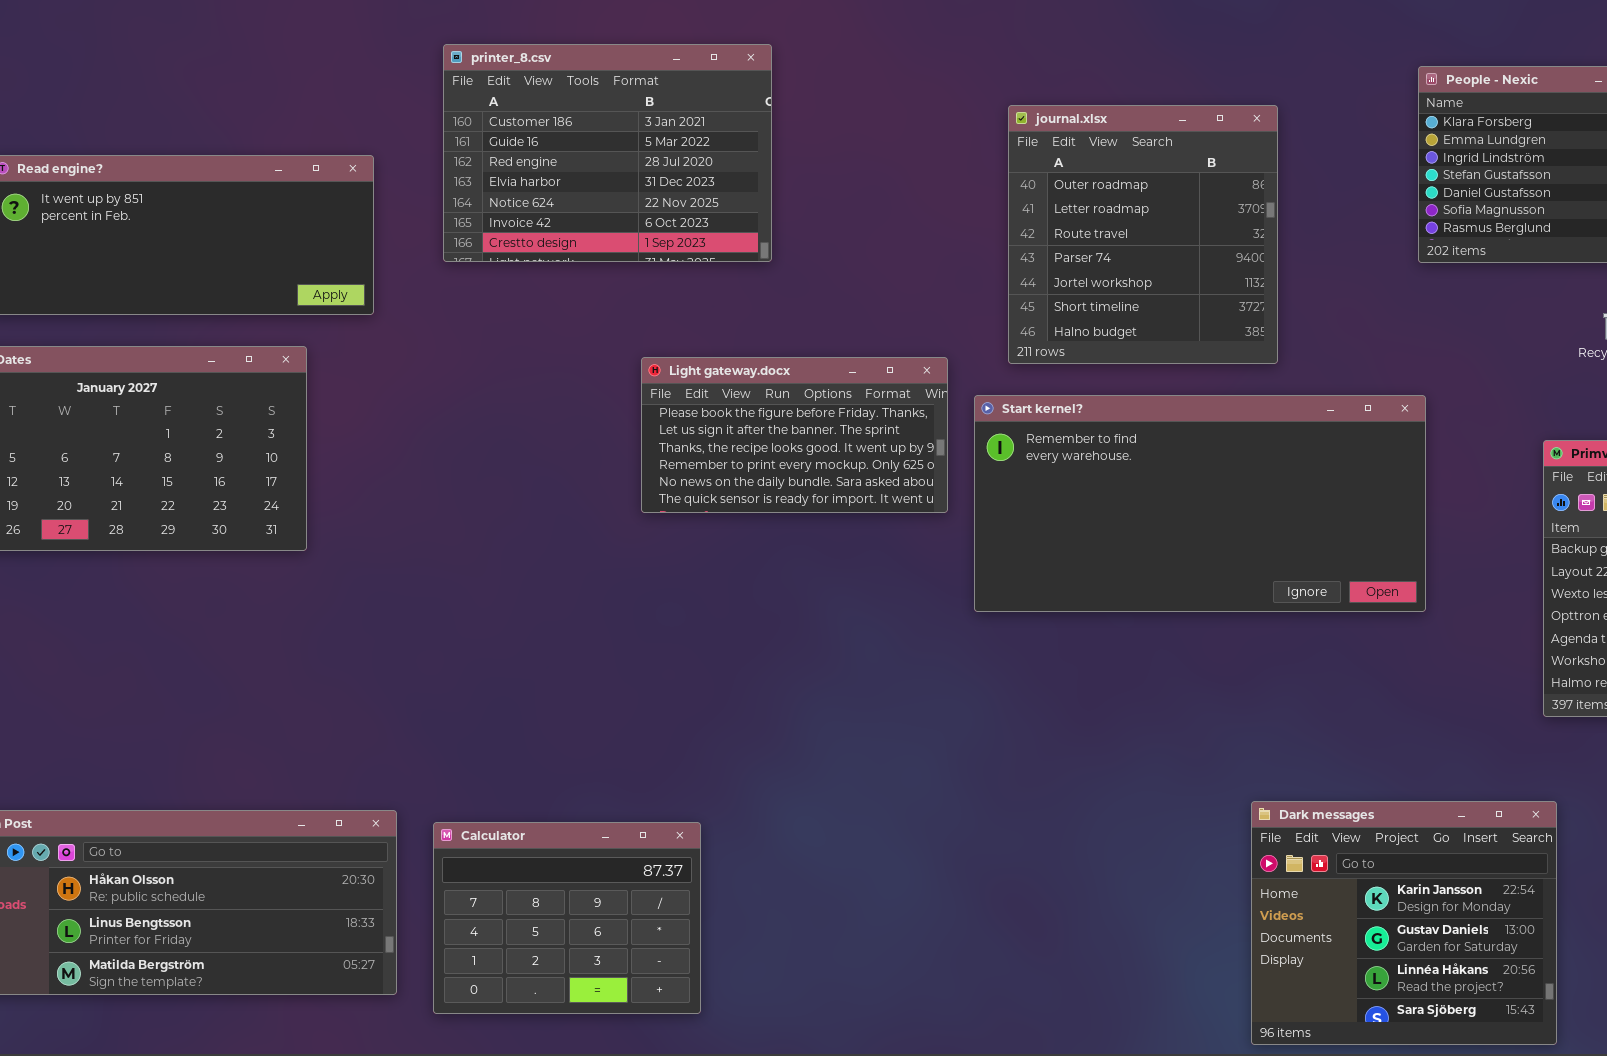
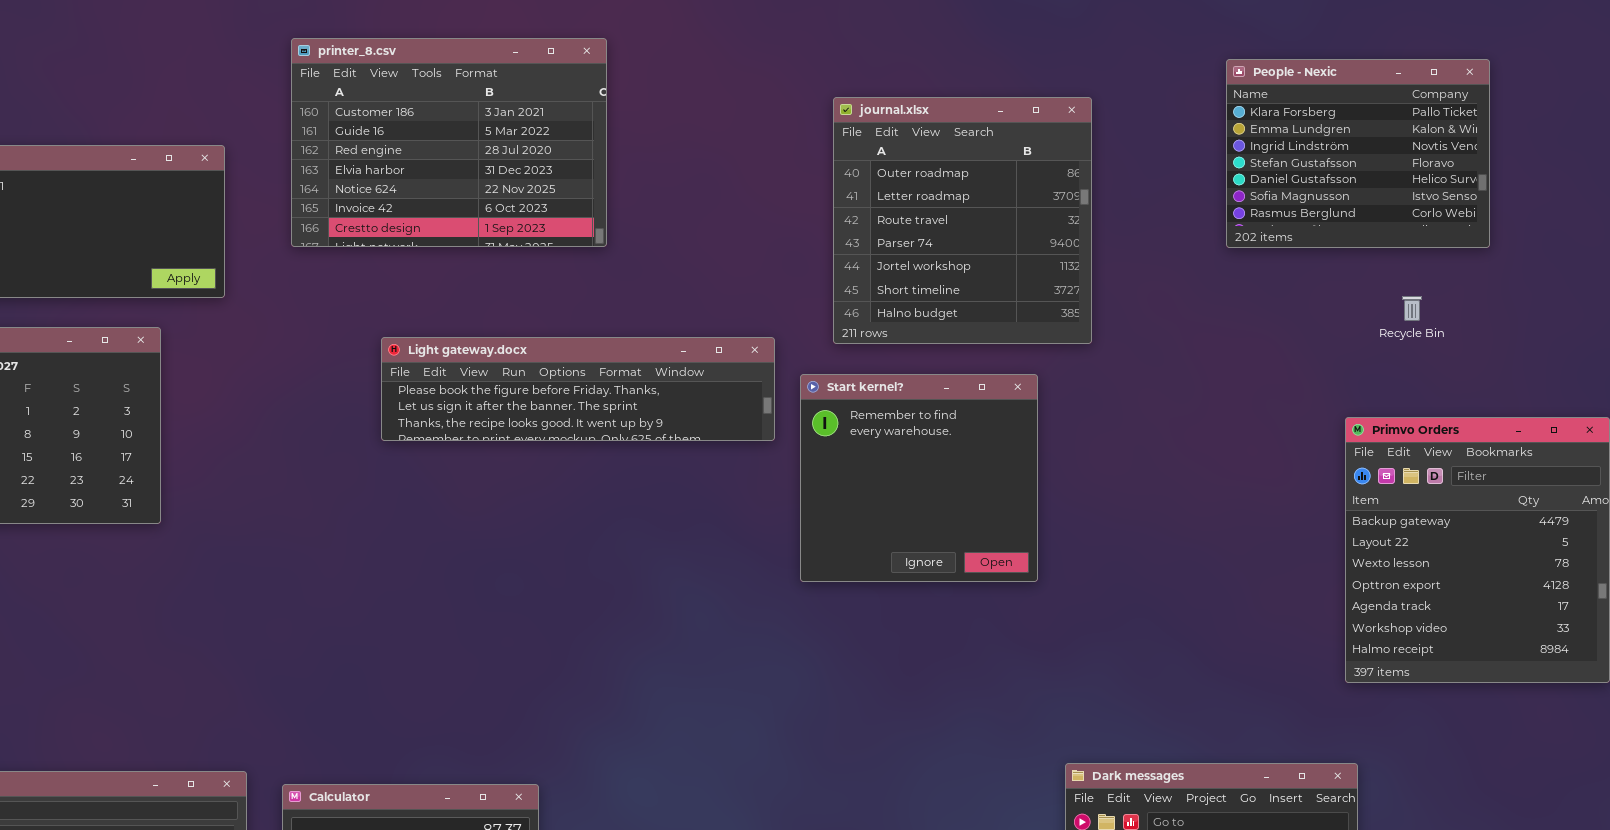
Light gateway.docx: [641,357,948,513] -> [381,337,775,441], resized
Start kernel?: [974,395,1426,612] -> [800,374,1038,582], resized

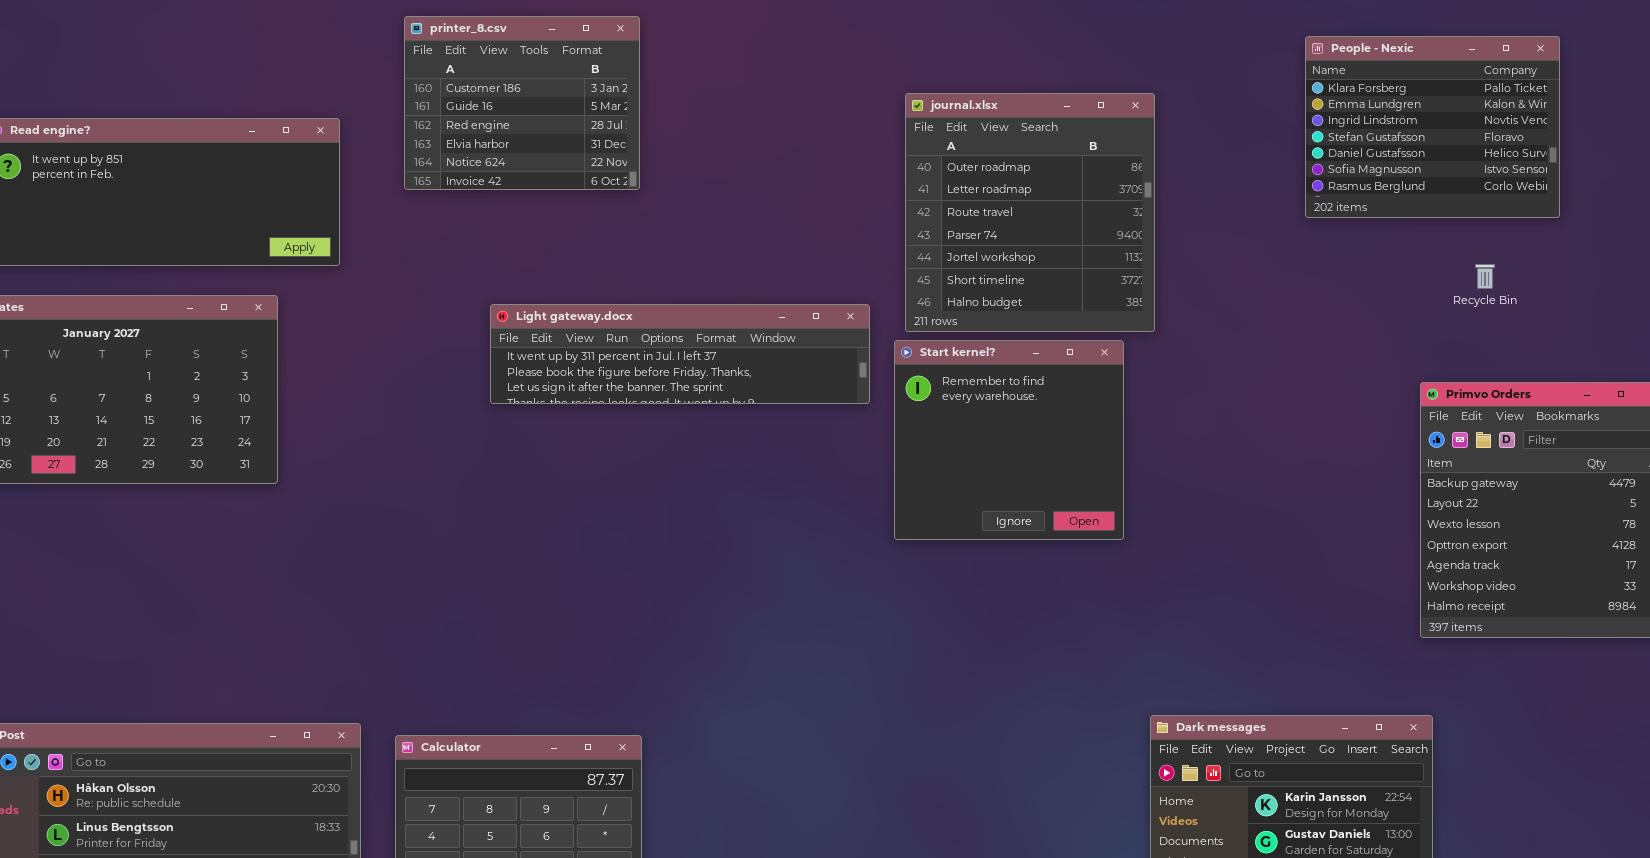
printer_8.csv: [291,38,607,247] -> [404,16,640,190], resized
journal.xlsx: [833,97,1092,344] -> [905,93,1155,332], moved
Light gateway.docx: [381,337,775,441] -> [490,304,870,404], scrolled up 1 row

